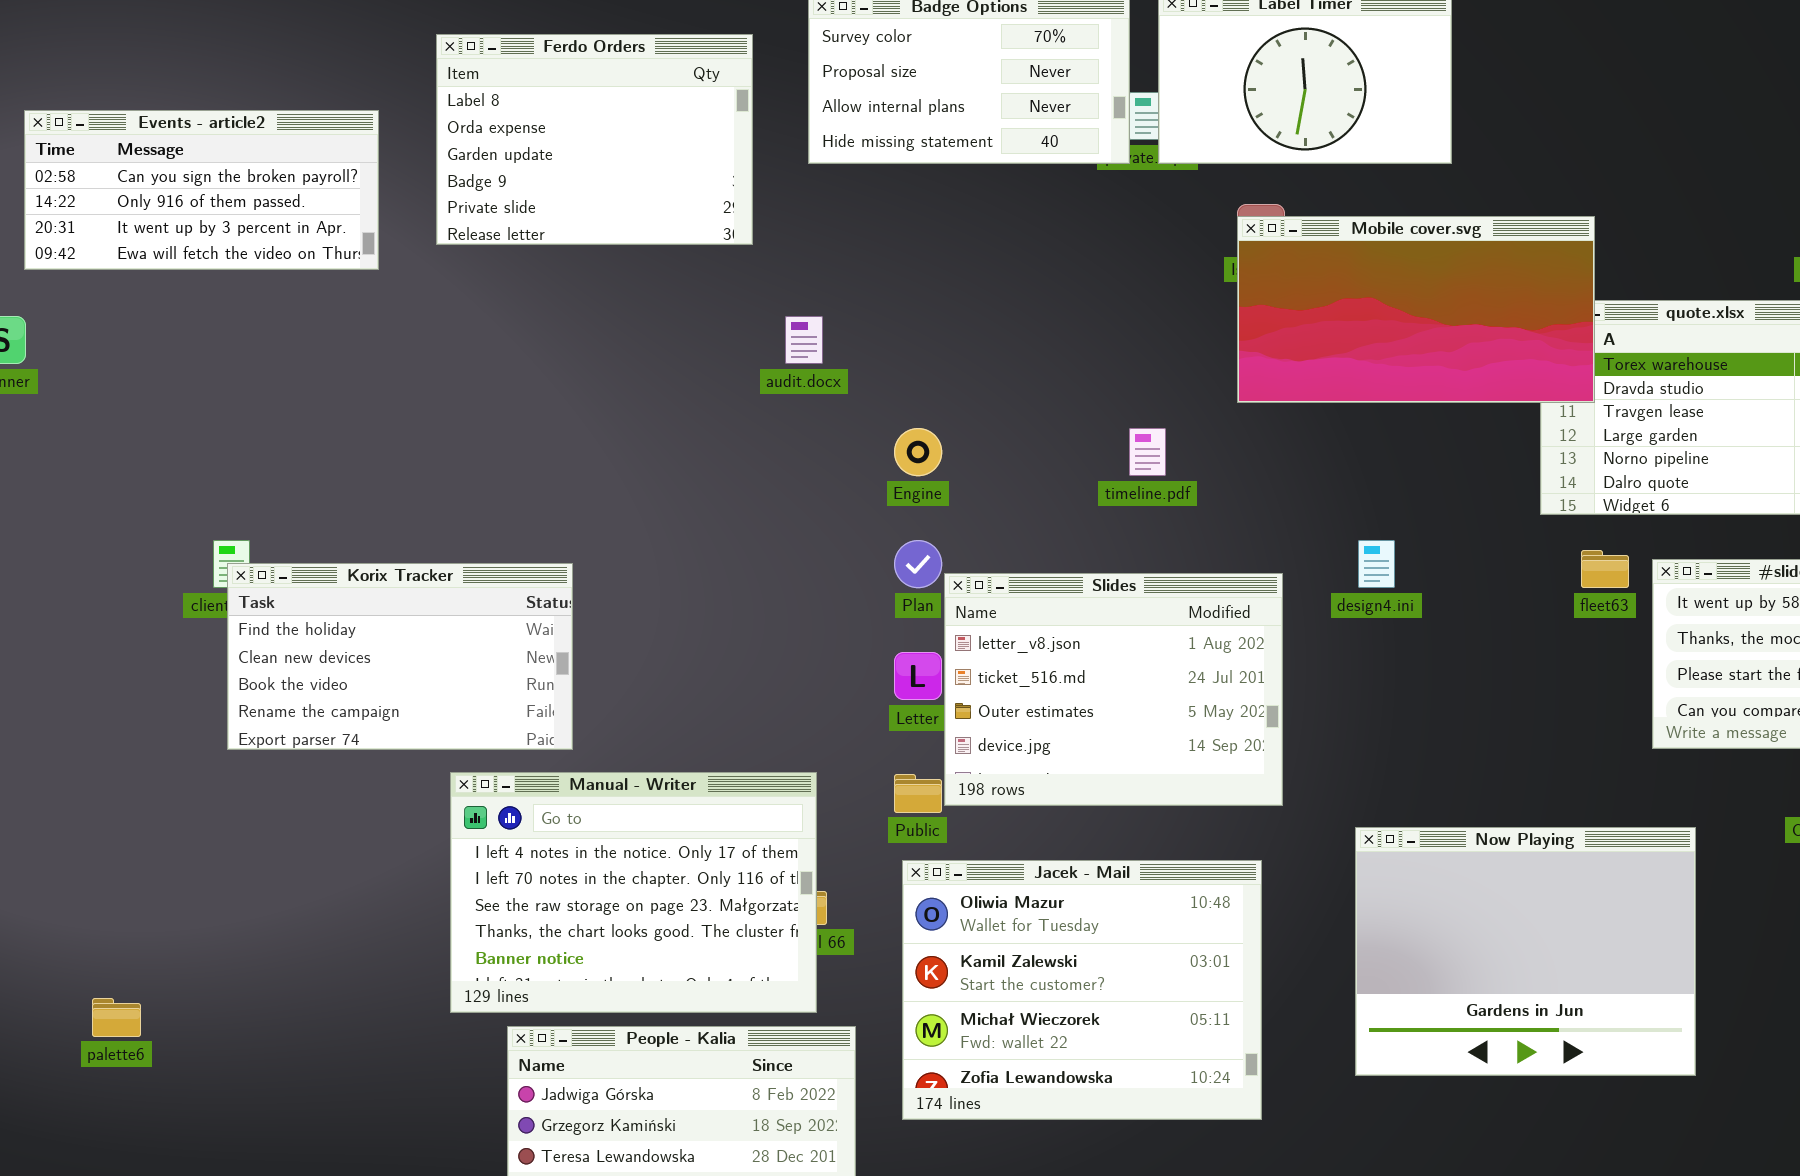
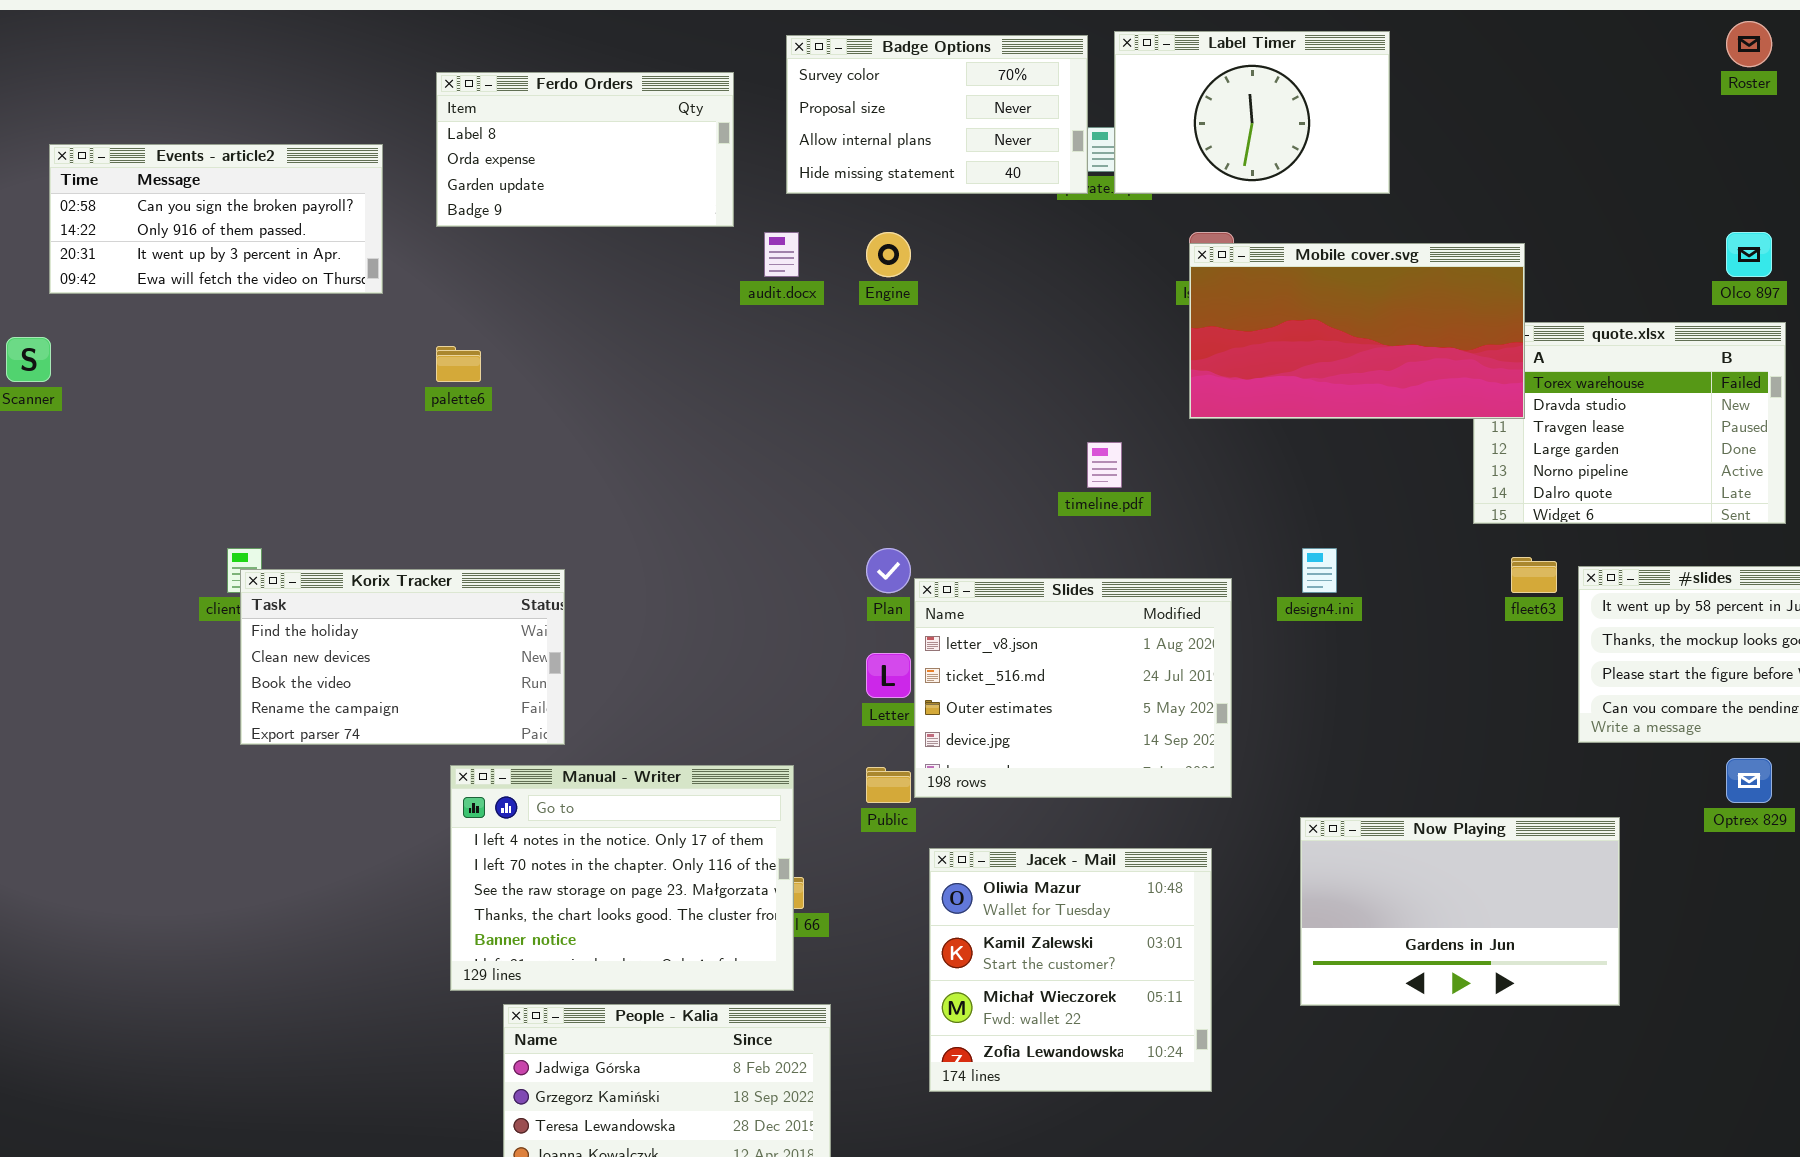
Ferdo Orders: [436,34,753,245] -> [436,72,734,227], resized
audit.docx: [785,316,823,364] -> [764,232,799,277], moved
Engine: [894,428,942,476] -> [866,232,911,277], moved
Now Playing: [1355,827,1696,1076] -> [1300,817,1620,1006], resized
Jacek - Mail: [902,860,1262,1120] -> [929,848,1212,1092], resized
palette6: [92,998,141,1037] -> [436,346,481,382], moved

